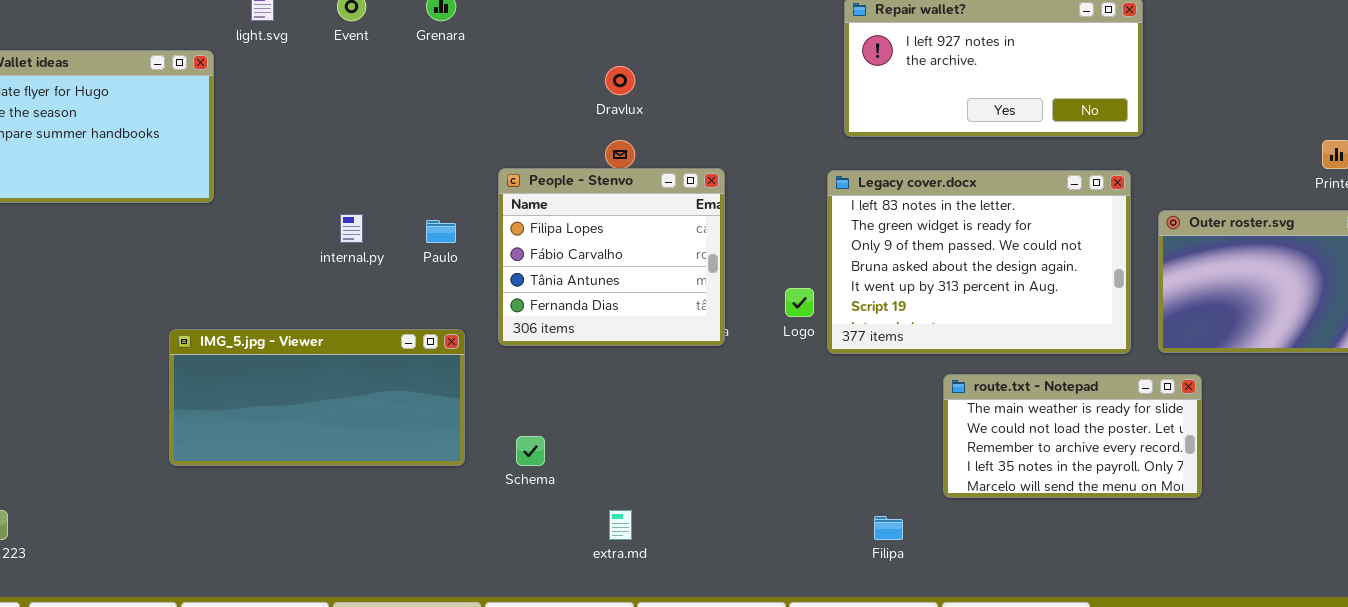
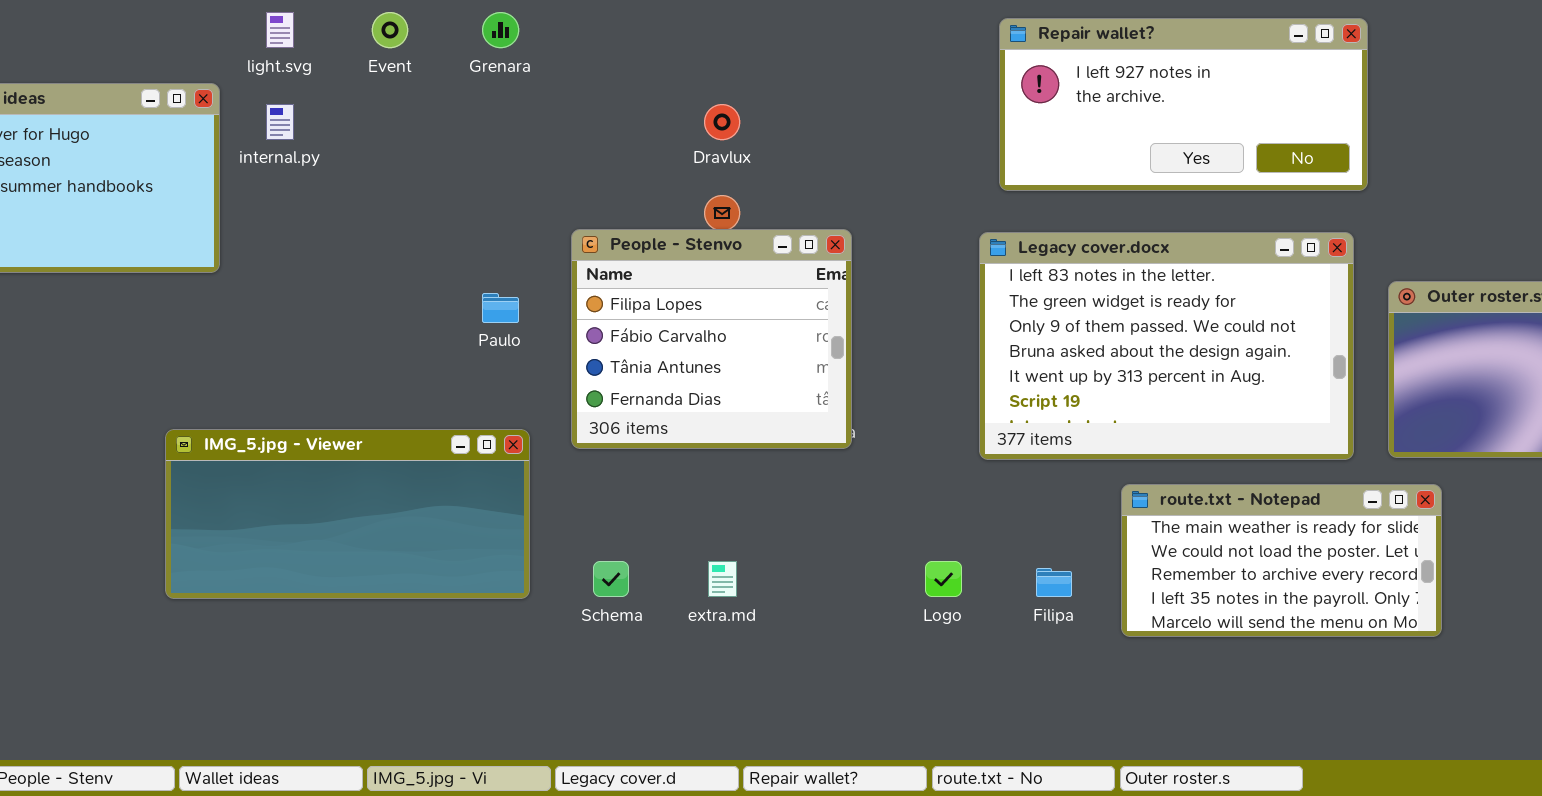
internal.py: [340,214,363,243] -> [266,104,294,140], moved
Logo: [785,288,814,317] -> [925,561,962,597], moved
extra.md: [609,510,632,540] -> [708,561,737,597], moved
Filipa: [874,516,903,540] -> [1036,568,1072,597], moved

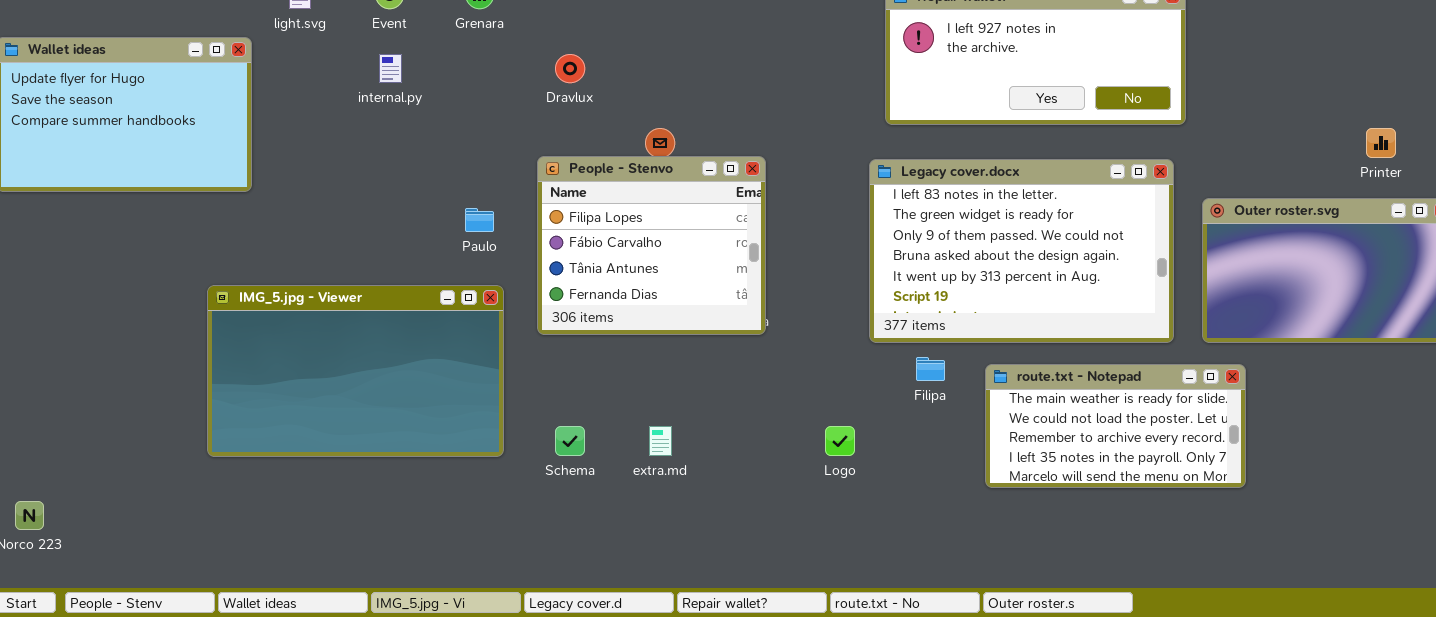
internal.py: [266,104,294,140] -> [379,54,402,83], moved
Dravlux: [704,104,740,140] -> [555,54,585,83], moved
IMG_5.jpg - Viewer: [165,429,530,599] -> [207,285,504,457], resized
Filipa: [1036,568,1072,597] -> [916,357,945,381], moved

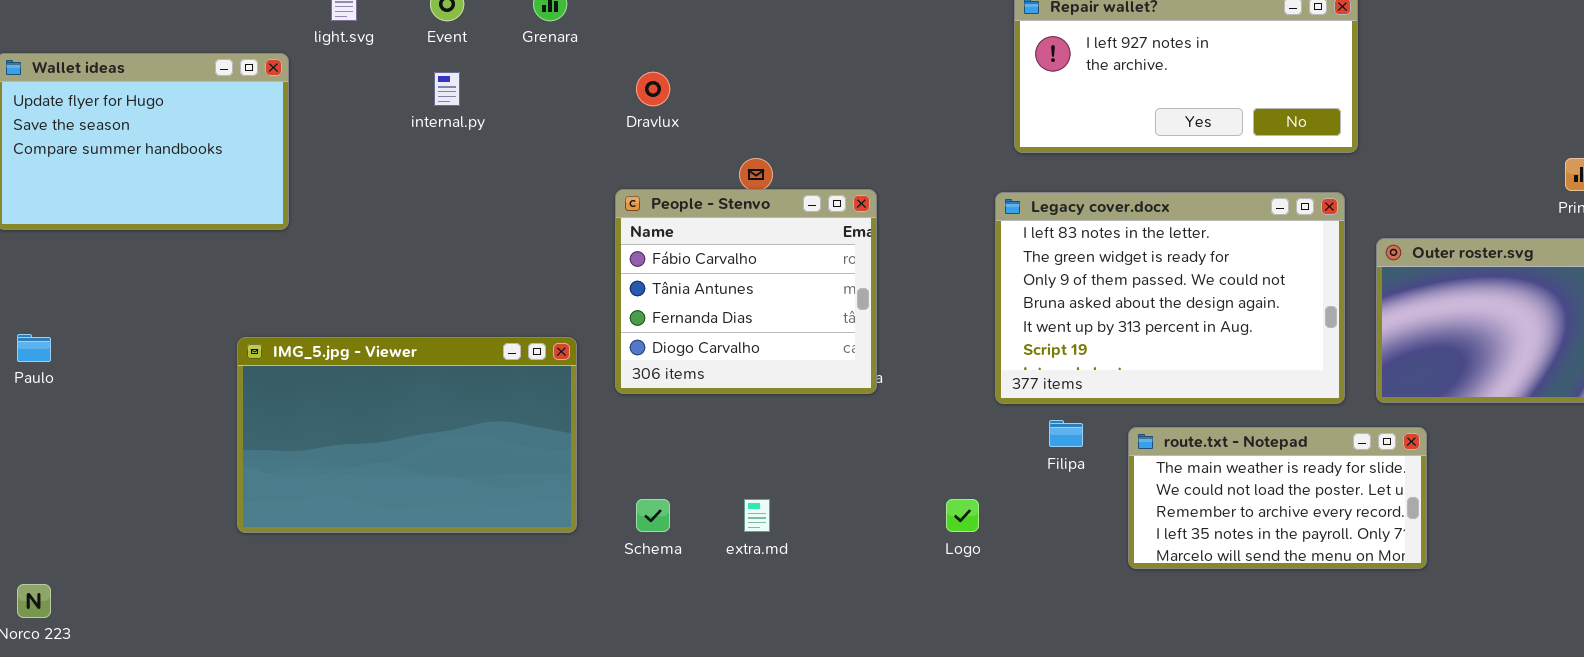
People - Stenvo: [537,156,766,335] -> [615,189,877,394], scrolled down 1 row
Paulo: [465,208,494,232] -> [17,334,51,362], moved

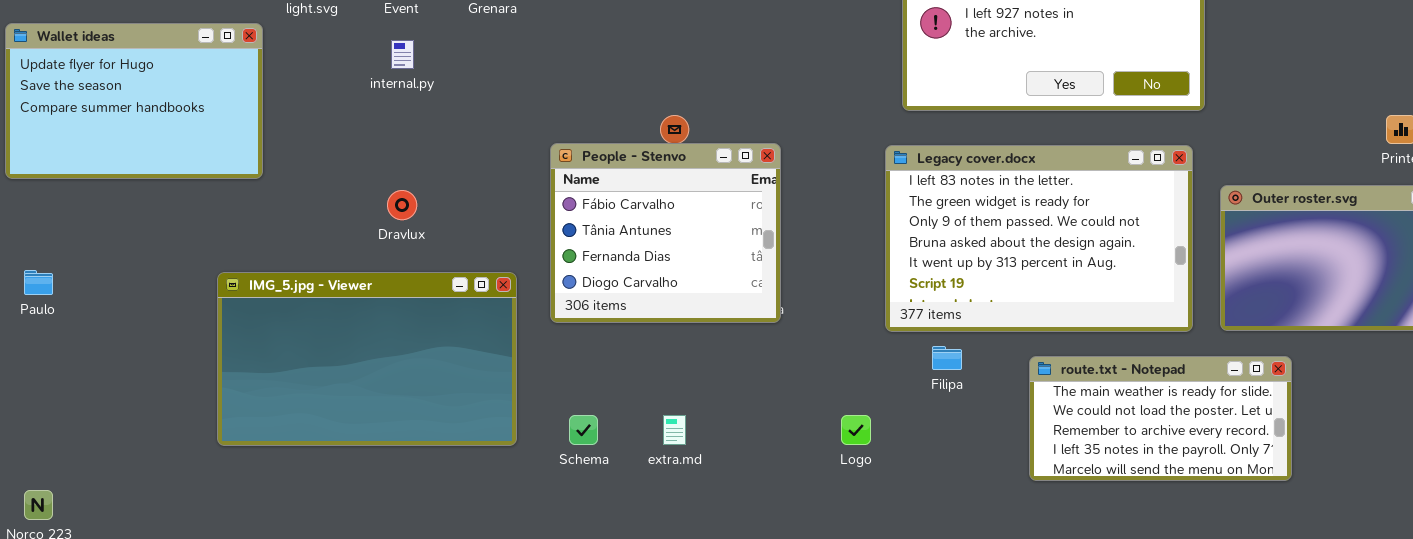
Dravlux: [636,72,670,106] -> [387,190,417,220], moved
route.txt - Notepad: [1128,427,1427,569] -> [1029,356,1292,481], moved

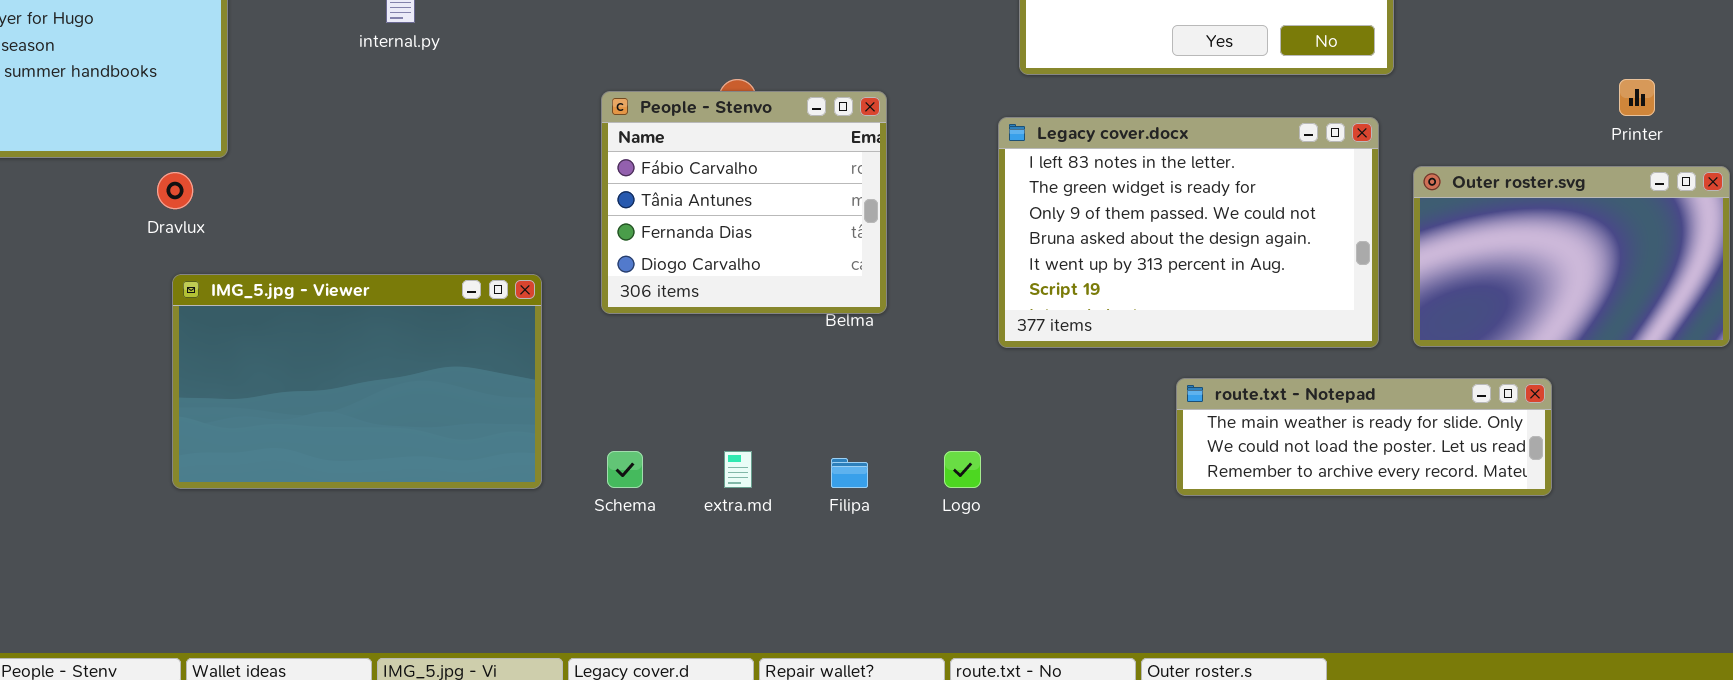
People - Stenvo: [550,143,781,323] -> [601,91,887,314], moved
Dravlux: [387,190,417,220] -> [157,172,193,209], moved
Filipa: [932,346,962,370] -> [831,458,868,488], moved
route.txt - Notepad: [1029,356,1292,481] -> [1176,378,1552,496], resized

